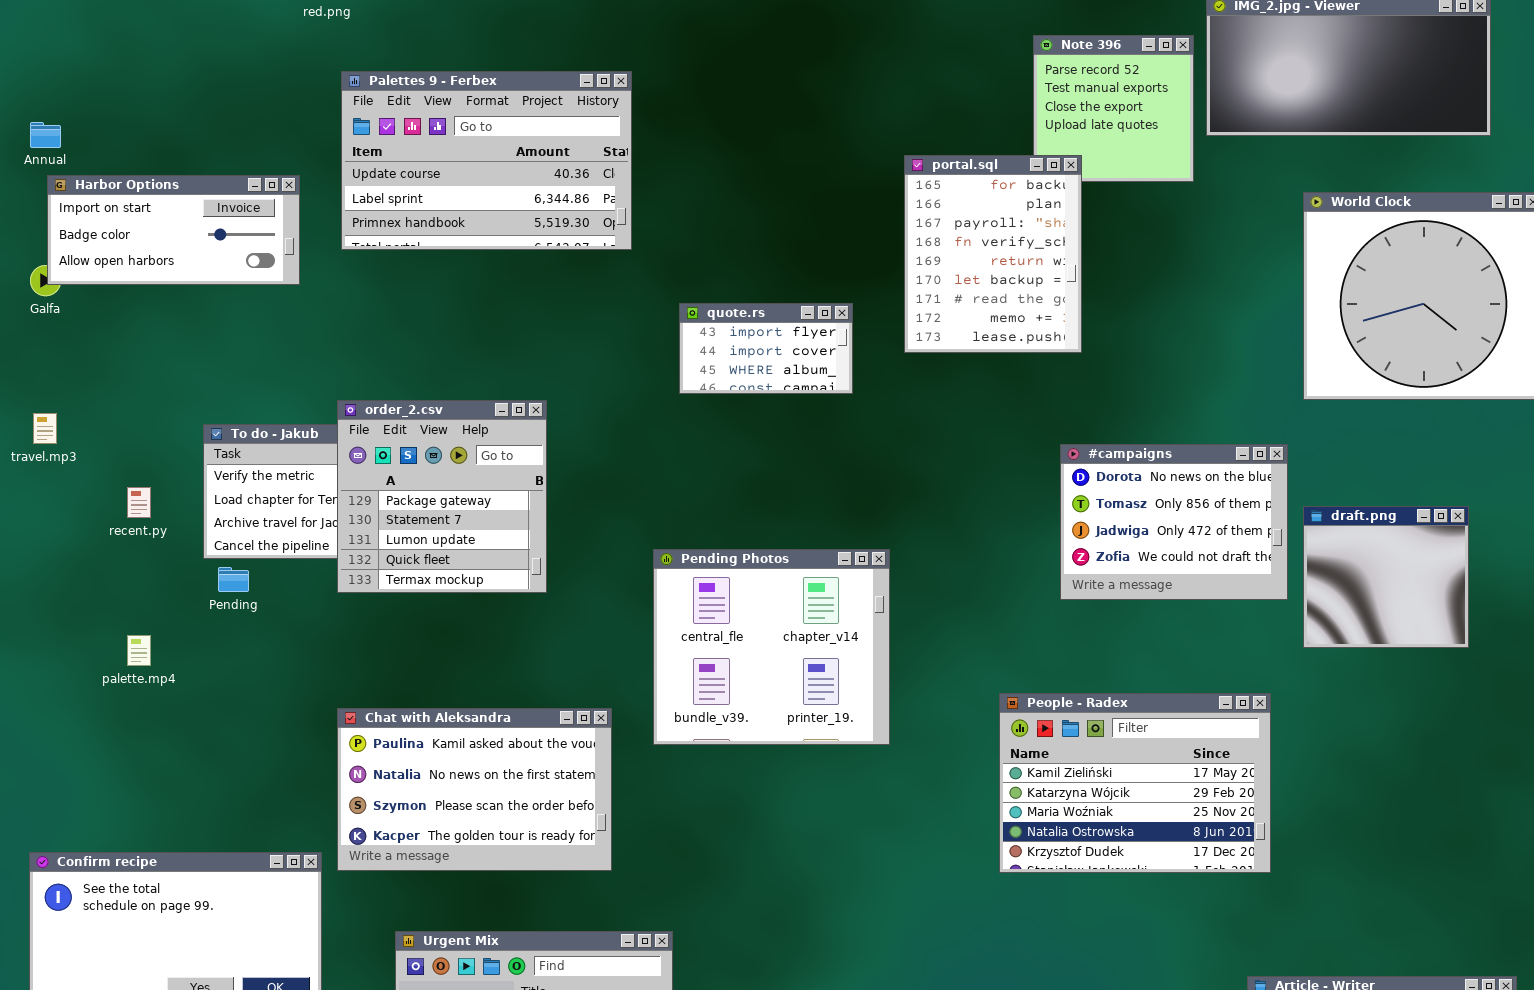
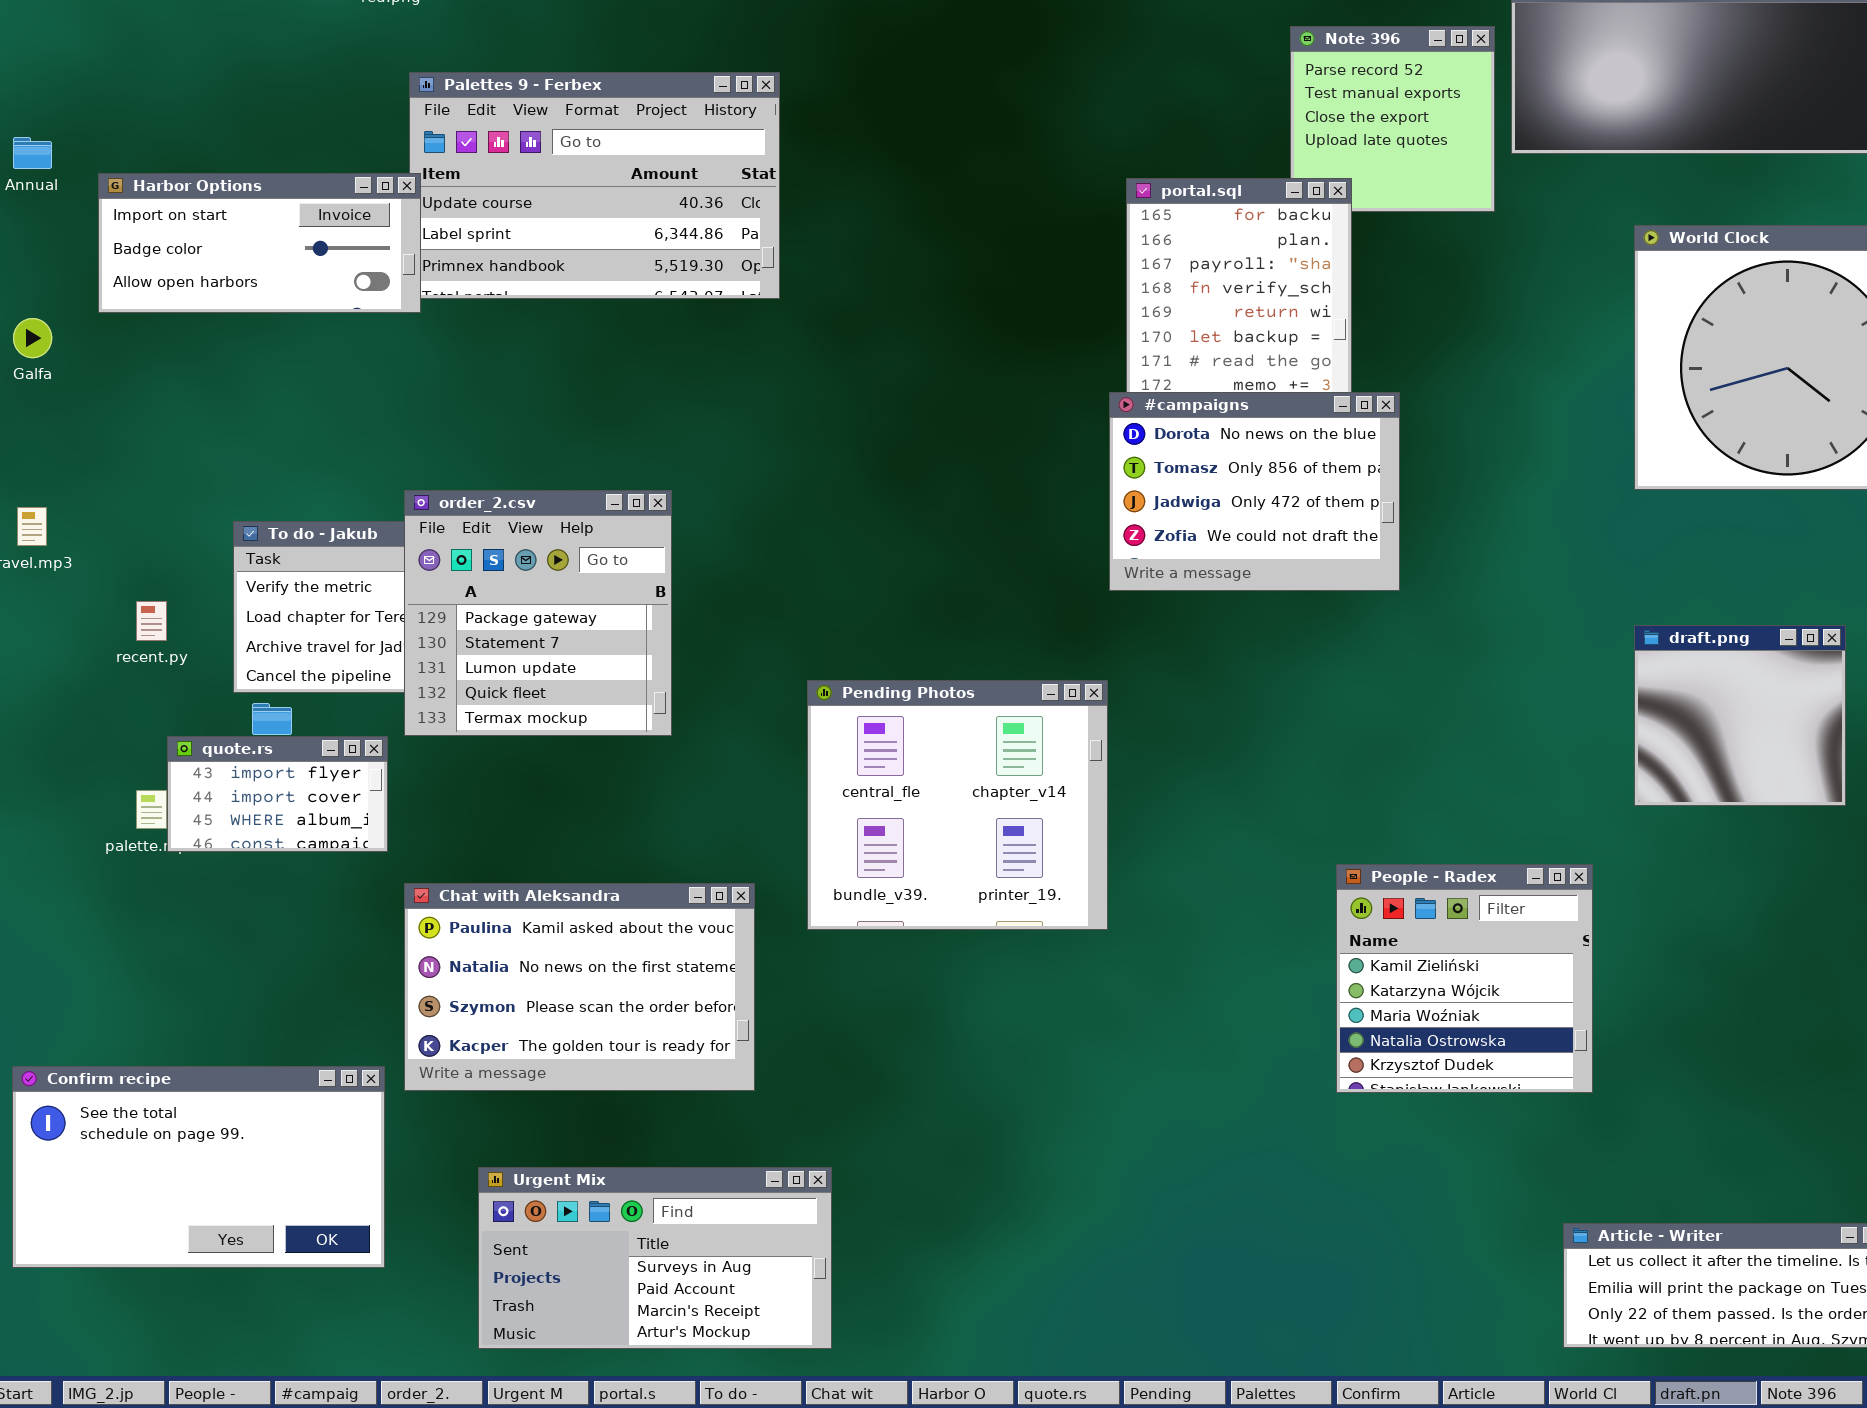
Harbor Options: [47,175,300,285] -> [98,173,421,313], moved
quote.rs: [679,303,853,394] -> [167,736,388,852], moved
#campaigns: [1060,444,1288,600] -> [1109,392,1400,591], moved
People - Radex: [999,693,1271,873] -> [1336,864,1593,1093], resized

